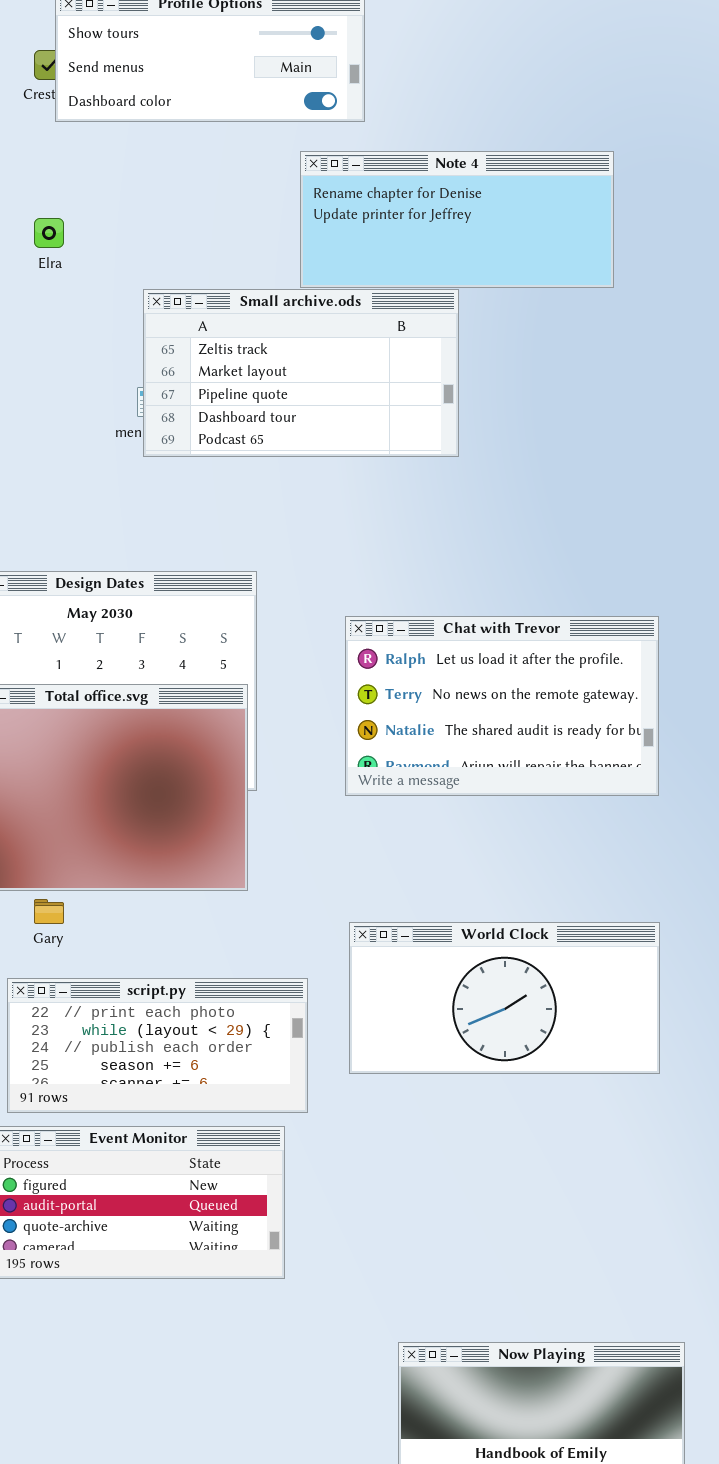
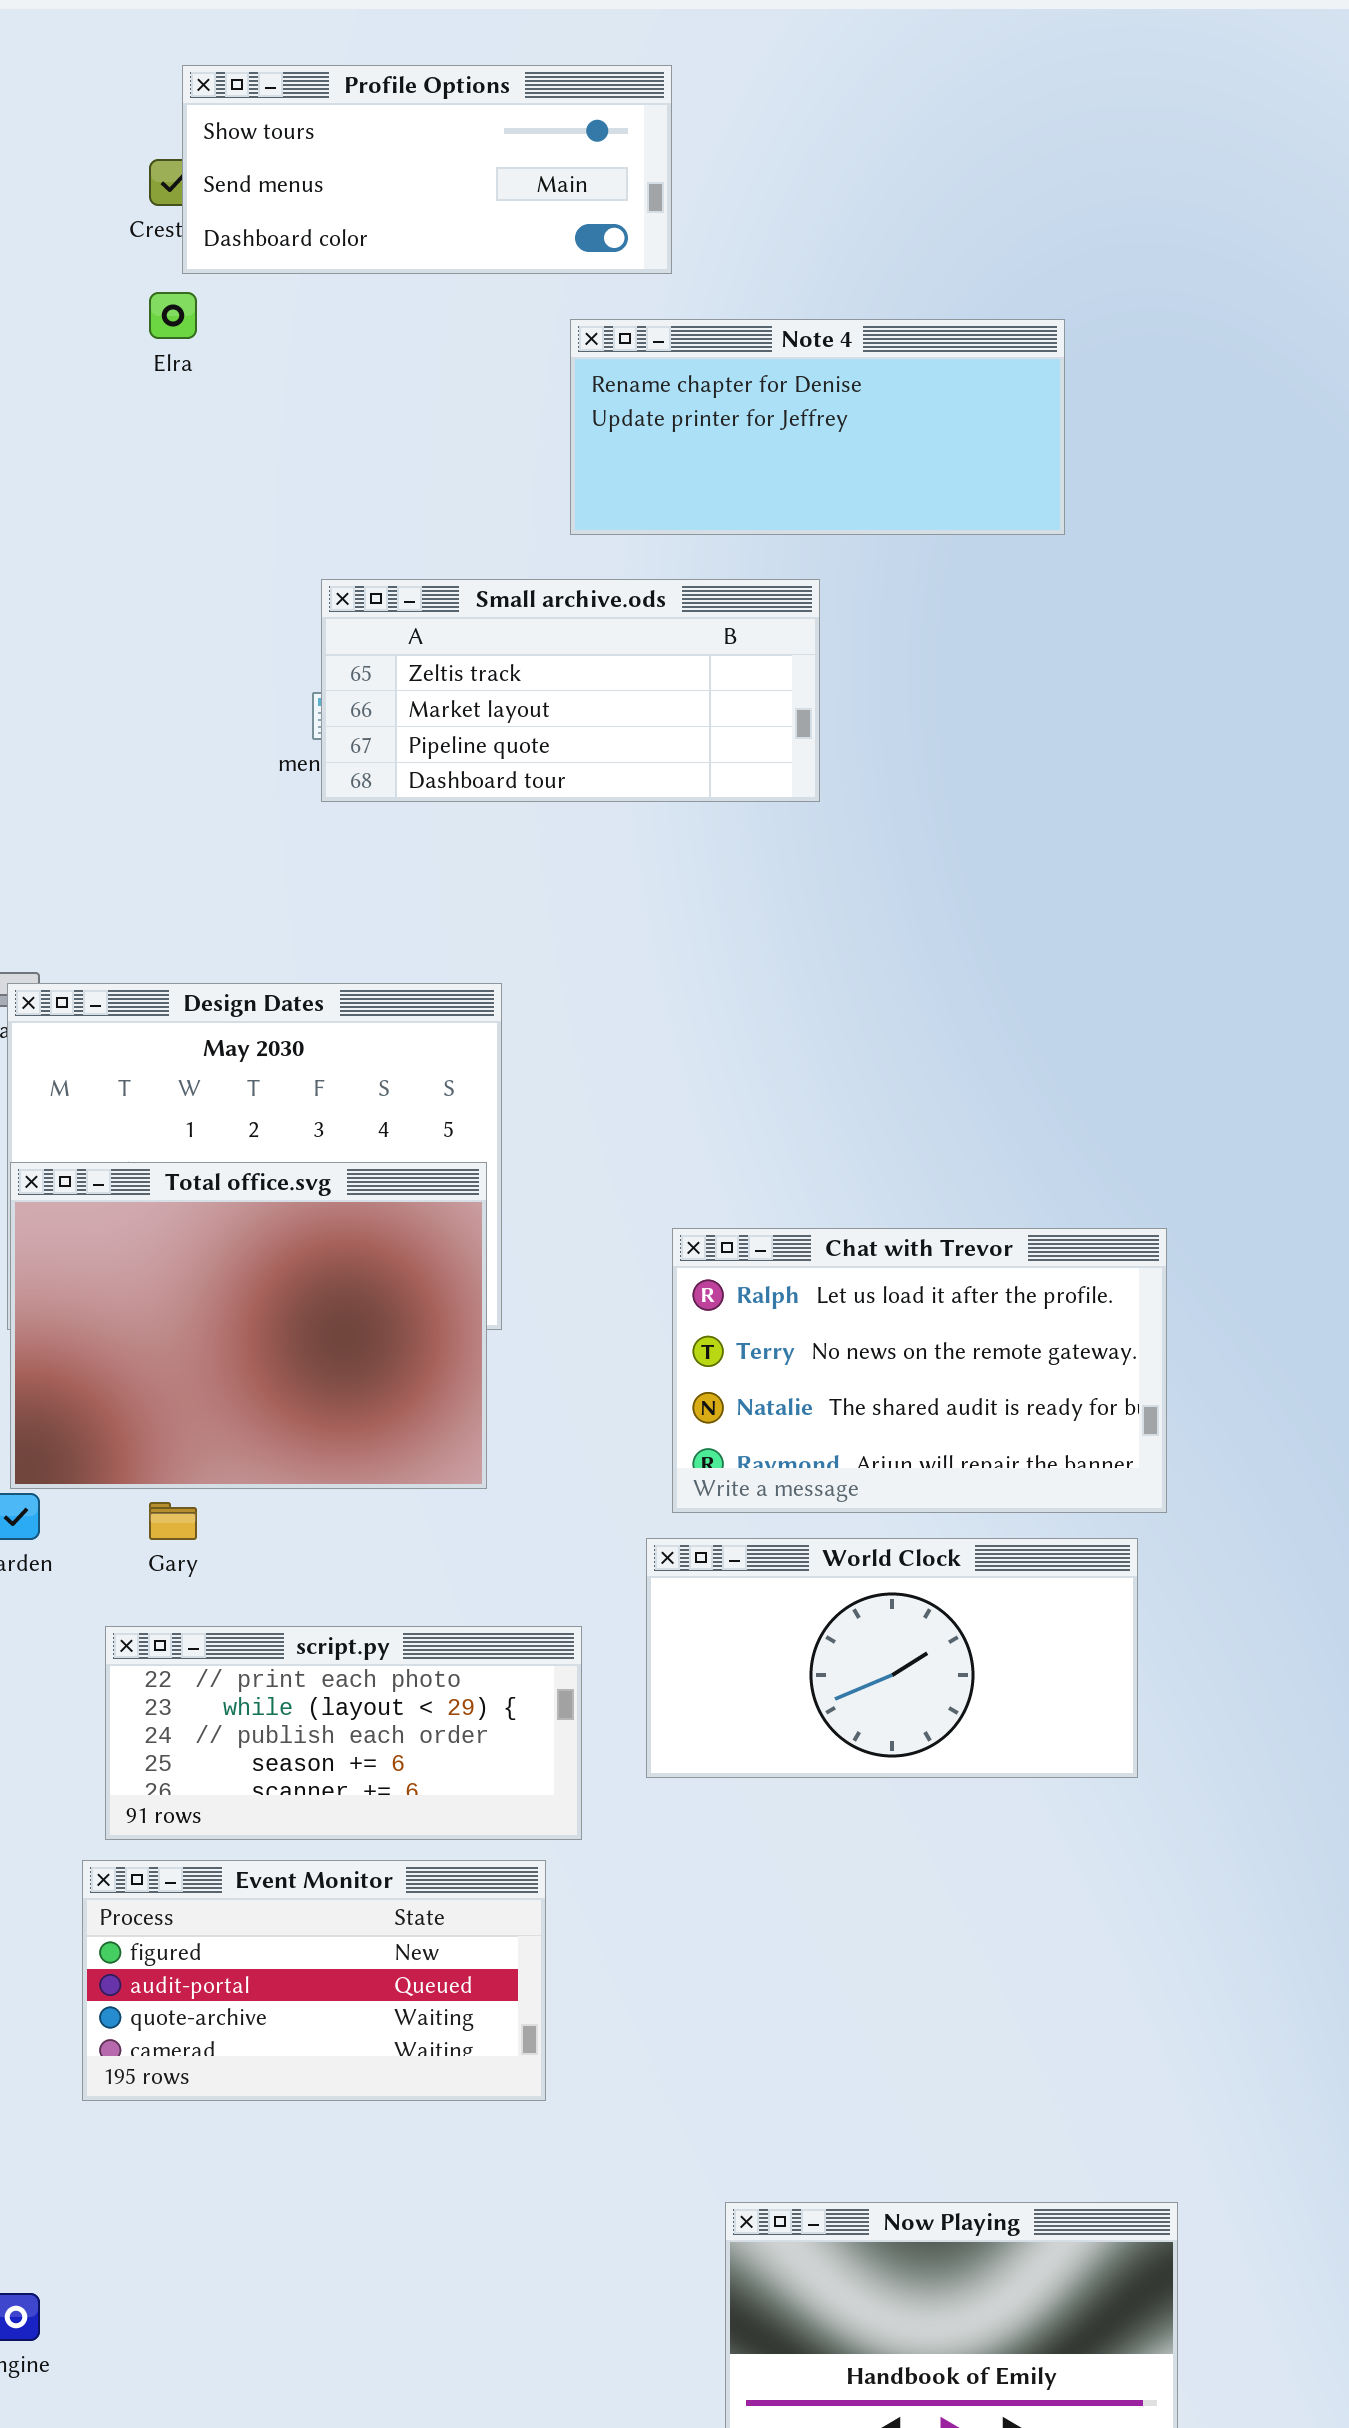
Elra: [34,218,64,248] -> [149,292,197,339], moved
Small archive.ods: [143,289,459,457] -> [321,579,820,802], resized
Chat with Trevor: [345,616,659,796] -> [672,1228,1167,1513], moved

